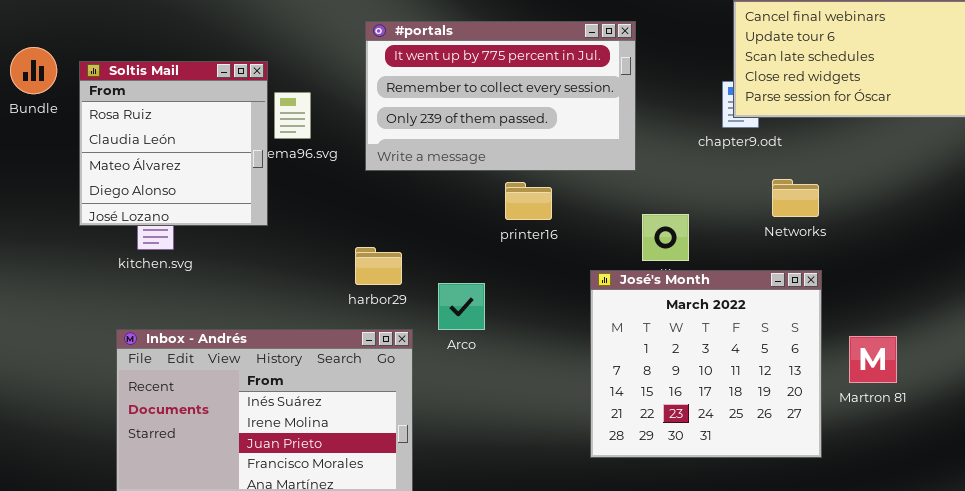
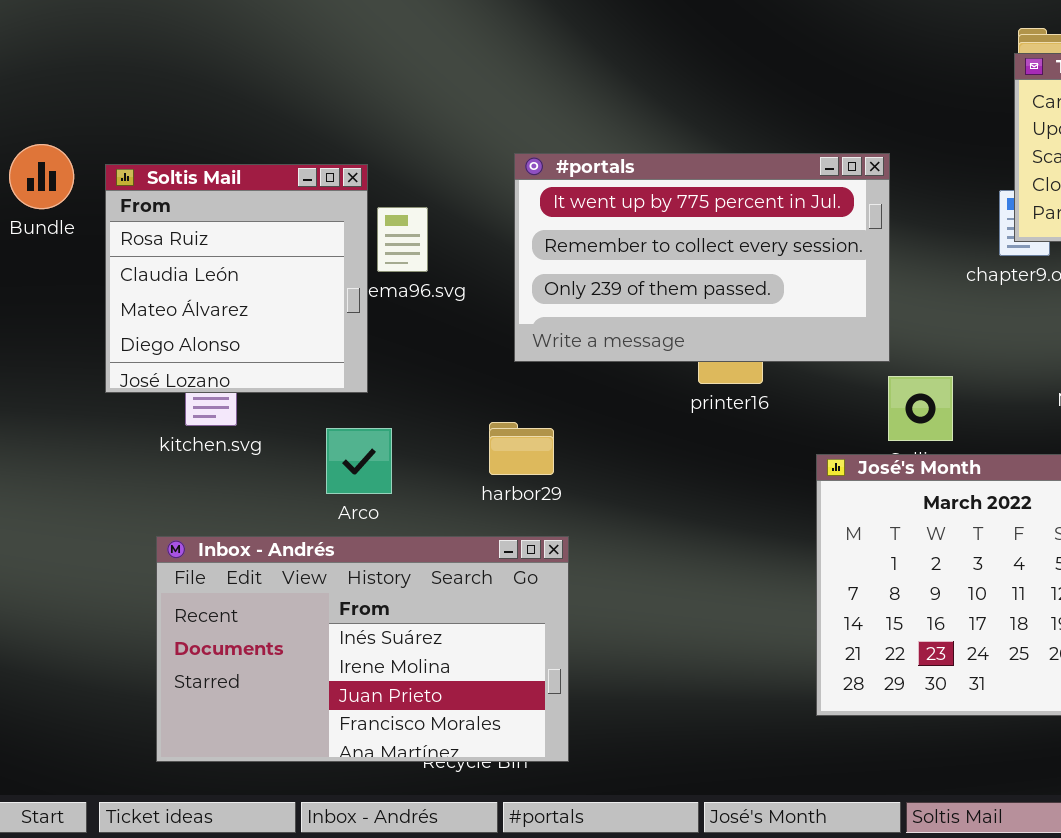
#portals: [365,21,636,171] -> [514,153,890,362], moved
Arco: [438,283,485,330] -> [326,428,392,494], moved

